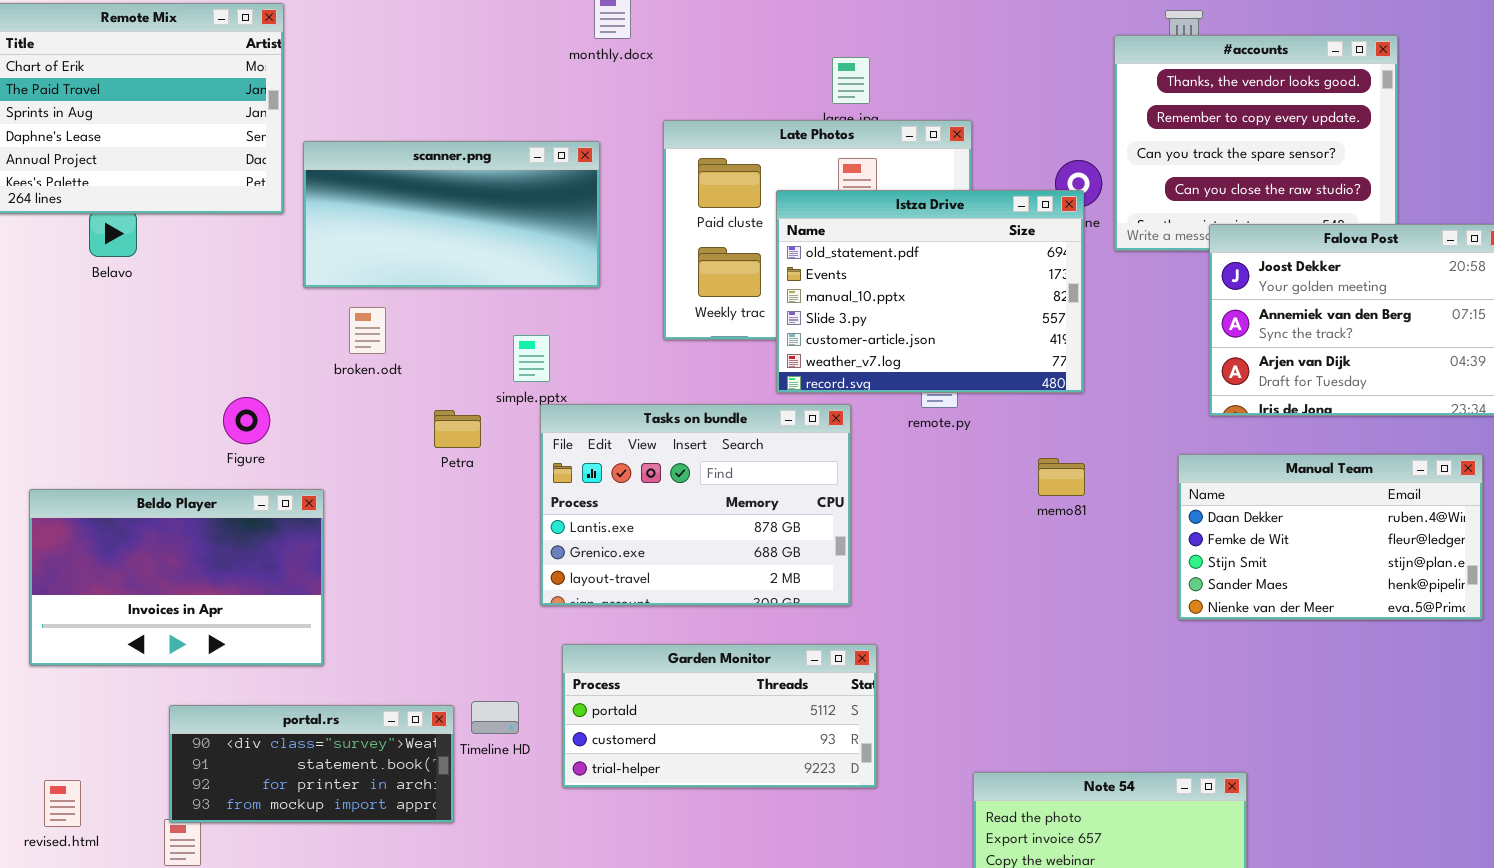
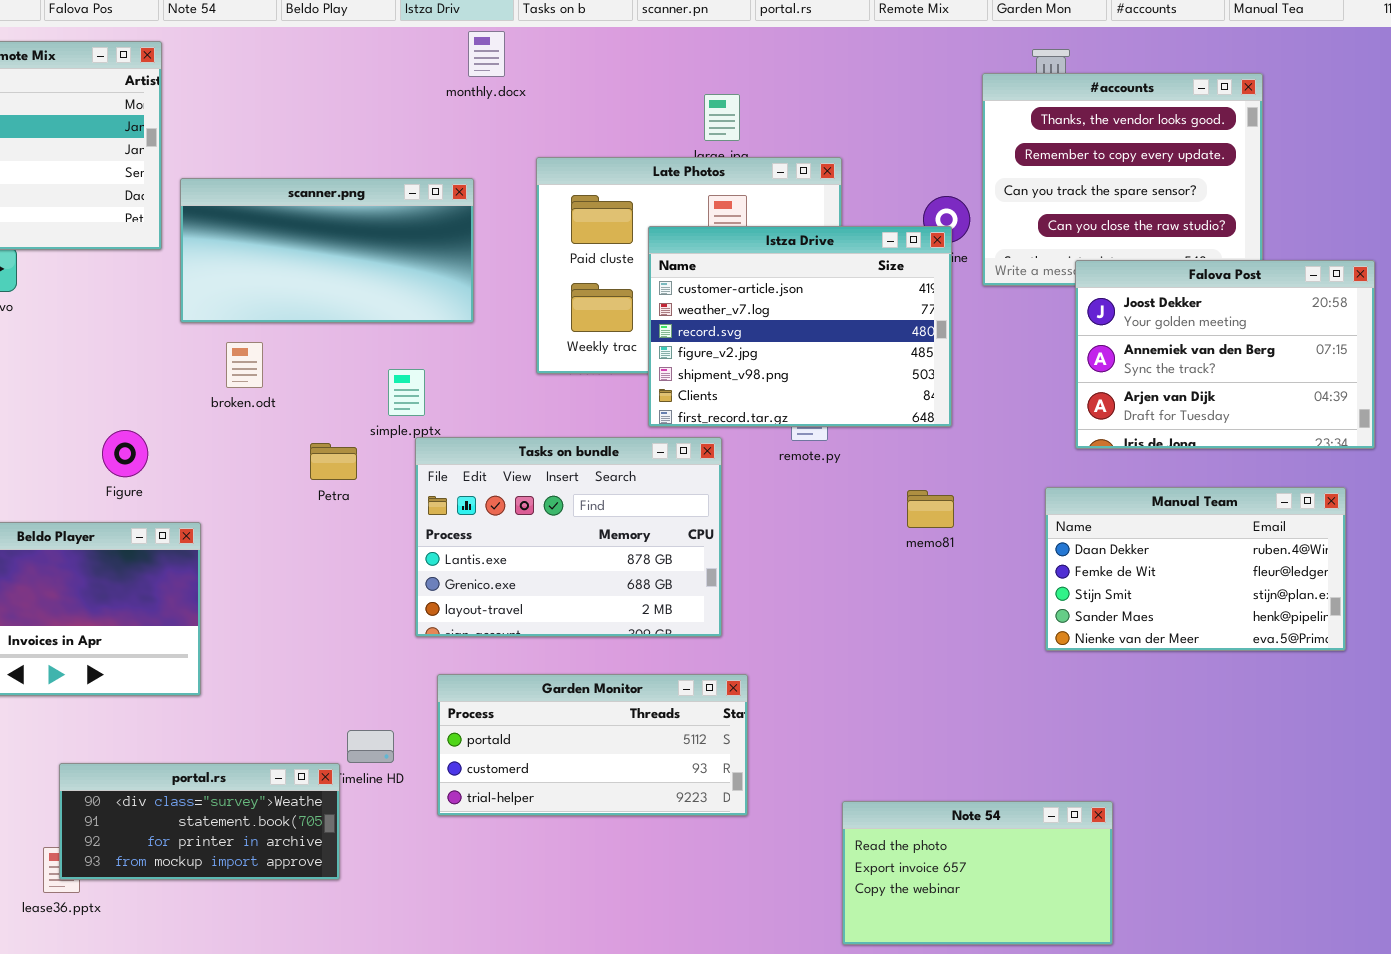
Istza Drive: [776,190,1084,393] -> [648,226,952,427], scrolled down 4 rows
portal.rs: [169,705,454,823] -> [59,763,340,880], moved

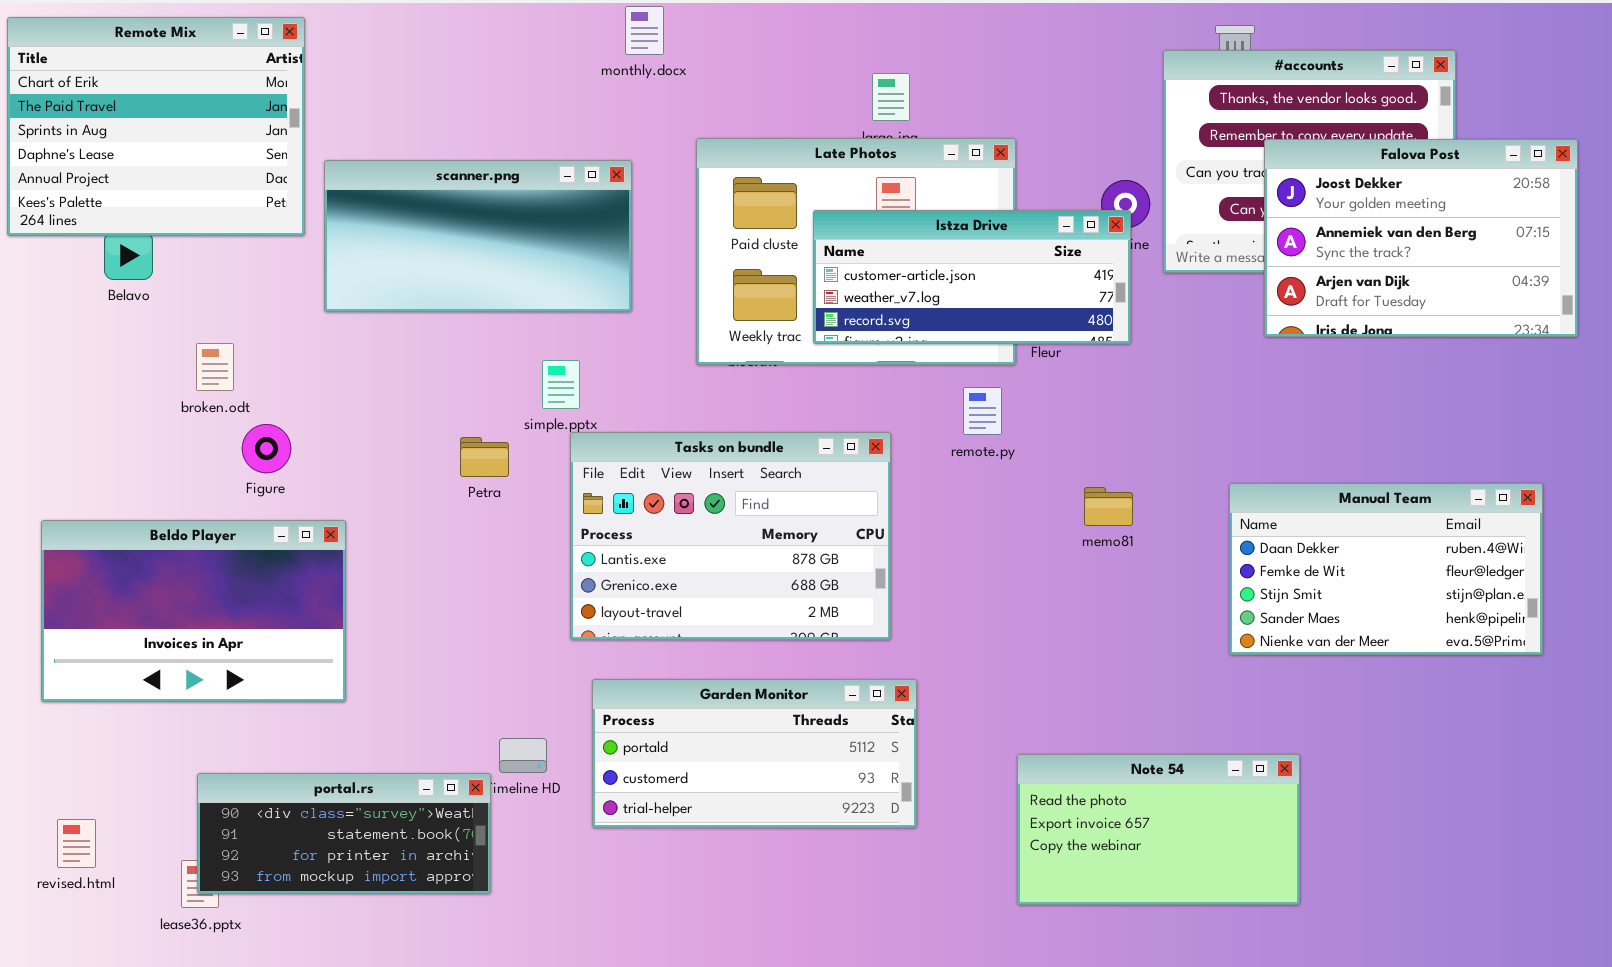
Istza Drive: [648,226,952,427] -> [813,210,1131,344], resized
Falova Post: [1075,260,1375,449] -> [1264,139,1578,337], moved
broken.odt: [226,342,263,388] -> [196,343,234,391], moved
Note 54: [842,801,1113,945] -> [1017,754,1300,905], moved

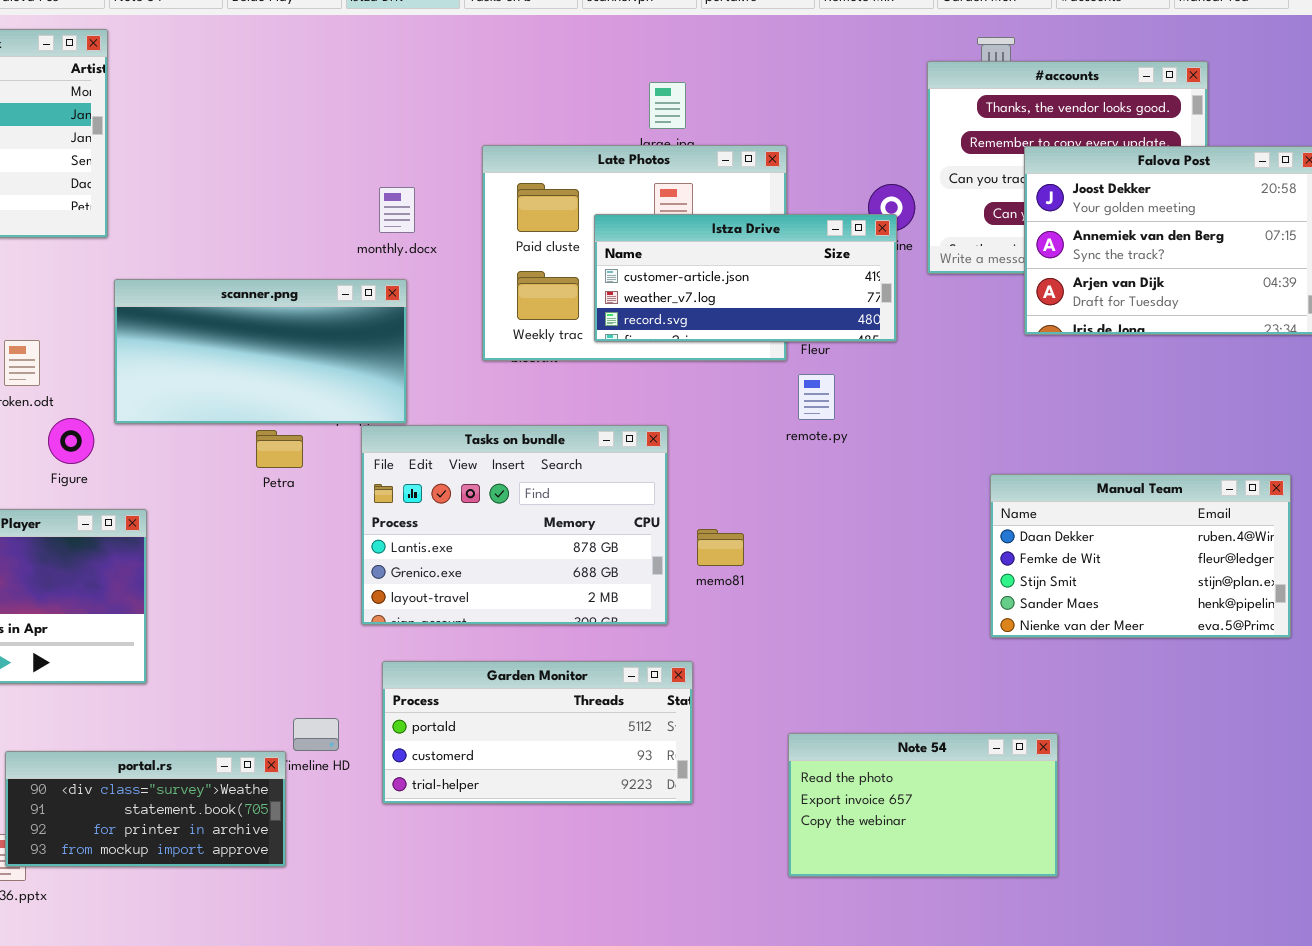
monthly.docx: [625,6,664,55] -> [379,187,415,233], moved
scanner.png: [324,160,632,312] -> [114,279,407,424], moved
remote.py: [963,387,1002,435] -> [798,374,835,420], moved
memo81: [1084,487,1133,526] -> [697,529,744,566], moved

